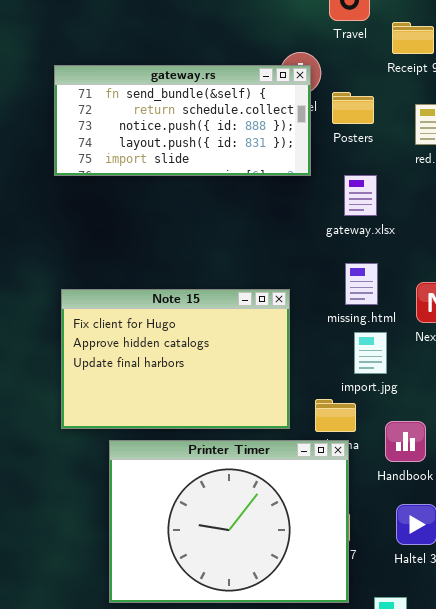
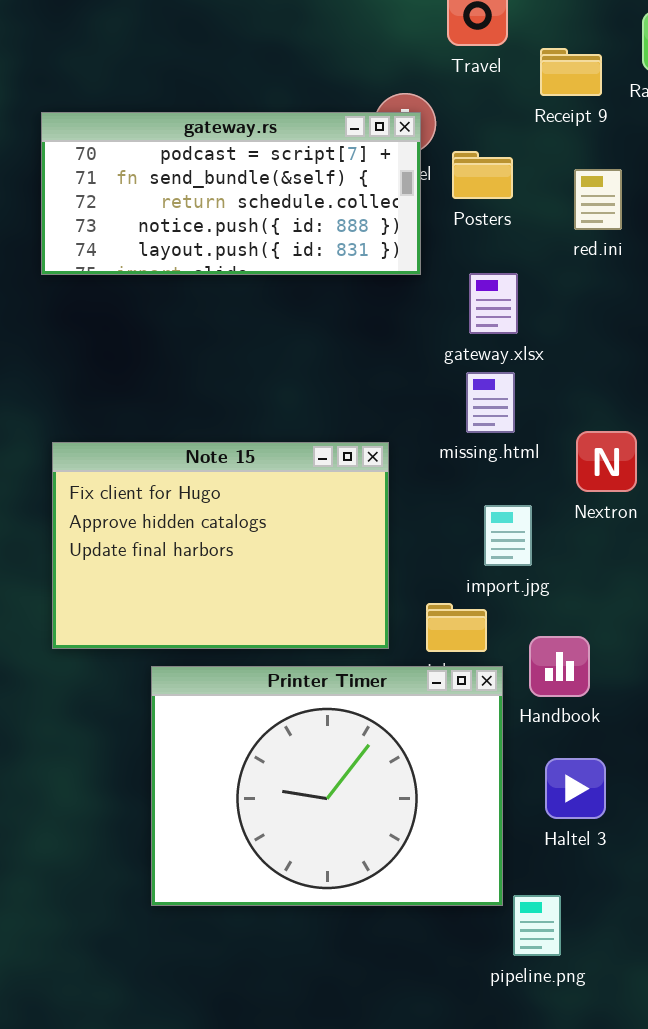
gateway.rs: [54,65,311,176] -> [41,112,421,275], scrolled up 1 row
missing.html: [345,263,378,305] -> [466,372,515,433], moved
Printer Timer: [109,440,349,603] -> [151,666,503,906], moved

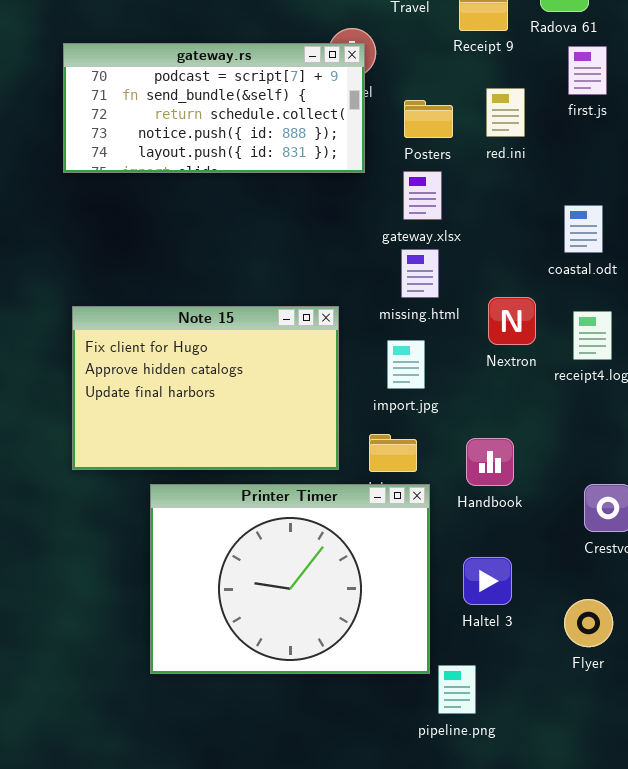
Posters: [452,151,513,199] -> [404,100,453,138], moved
import.jpg: [484,505,532,566] -> [387,340,425,389], moved
Handbook: [529,636,590,697] -> [466,438,514,486], moved

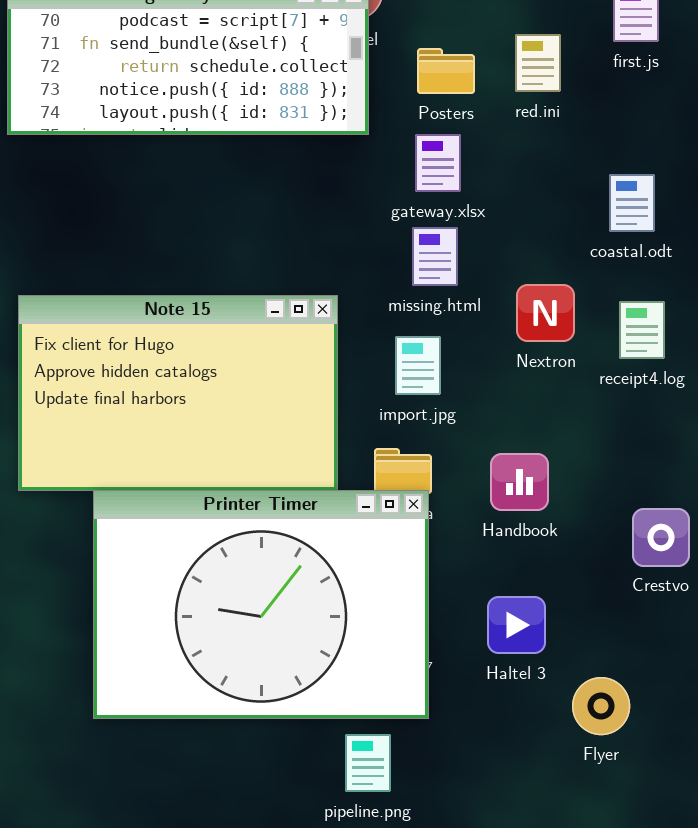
Printer Timer: [150,484,430,674] -> [93,490,429,719], moved
Flyer: [564,599,613,647] -> [572,677,630,735], moved
pipeline.png: [438,665,476,714] -> [345,734,391,792], moved

